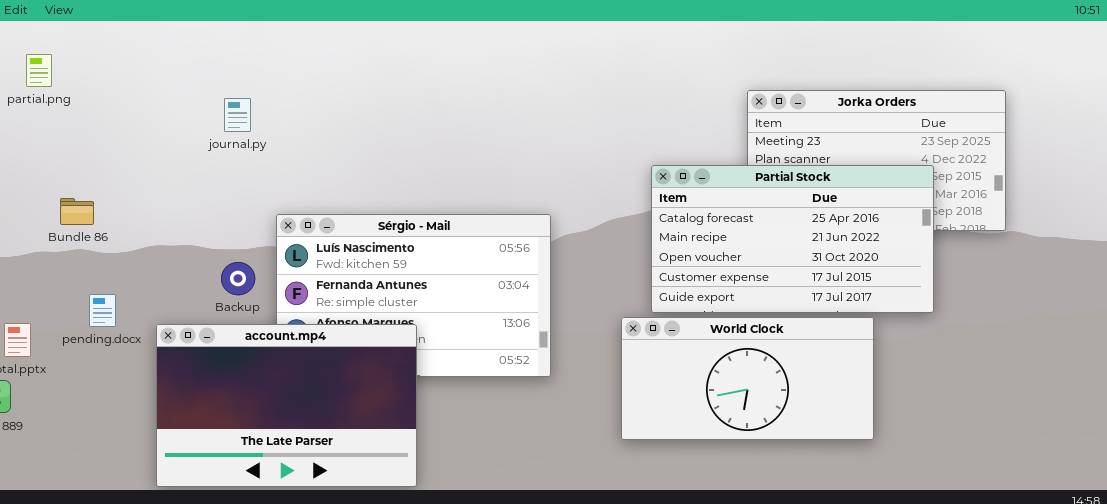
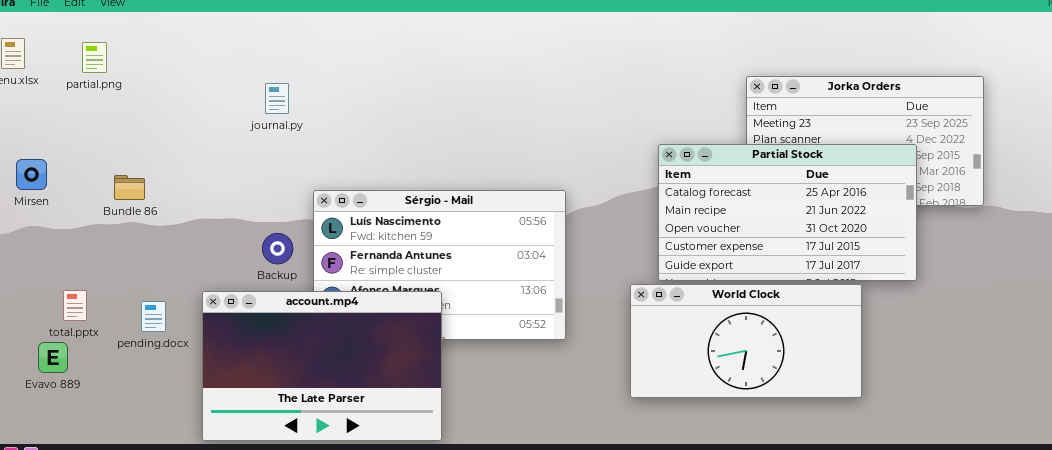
pending.docx: [89,294,116,327] -> [141,301,166,332], moved

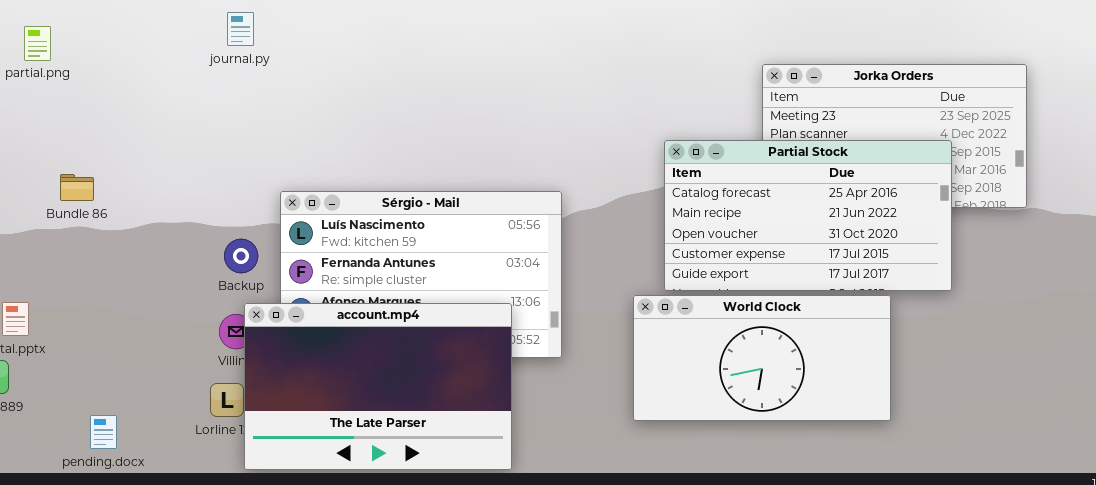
journal.py: [265,83,289,114] -> [227,12,254,46], moved
account.mp4: [202,291,442,441] -> [244,303,512,470], moved
pending.docx: [141,301,166,332] -> [90,415,117,449], moved

